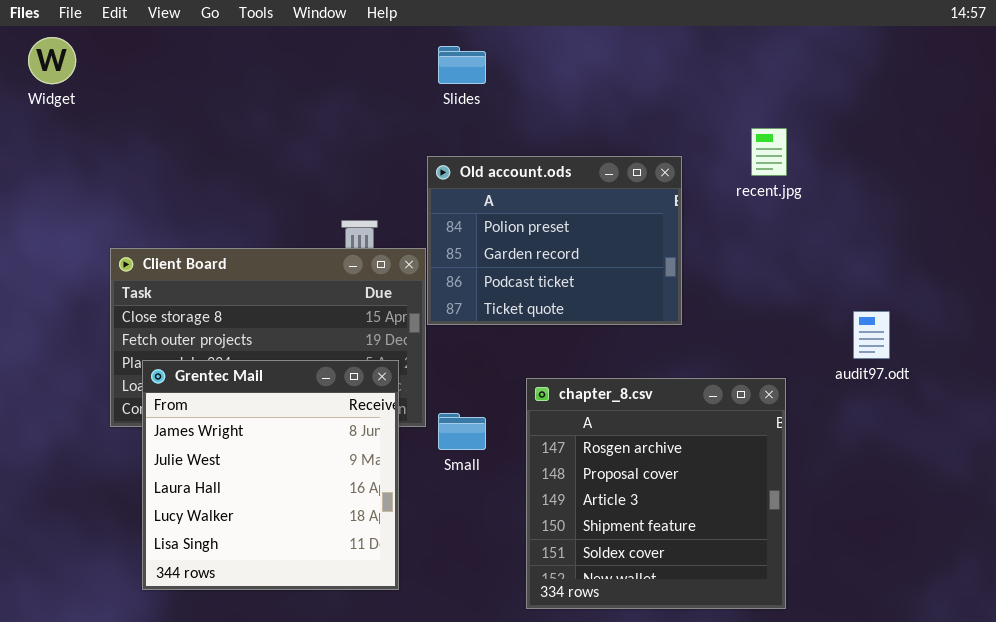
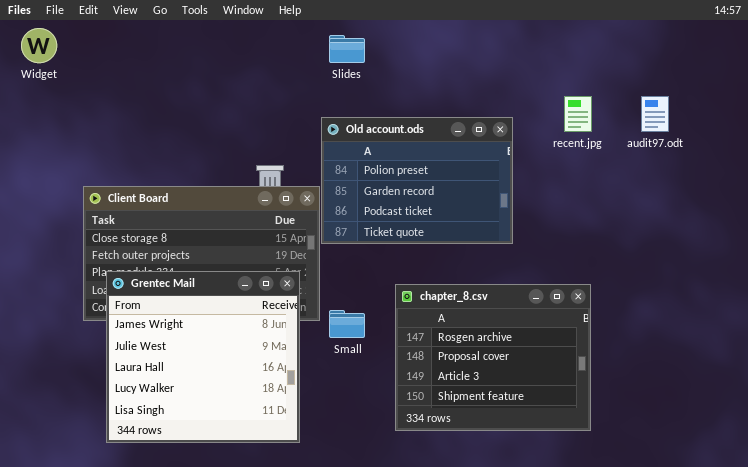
audit97.odt: [853,311,890,359] -> [641,96,669,132], moved
chapter_8.csv: [526,378,786,609] -> [395,284,591,431], resized

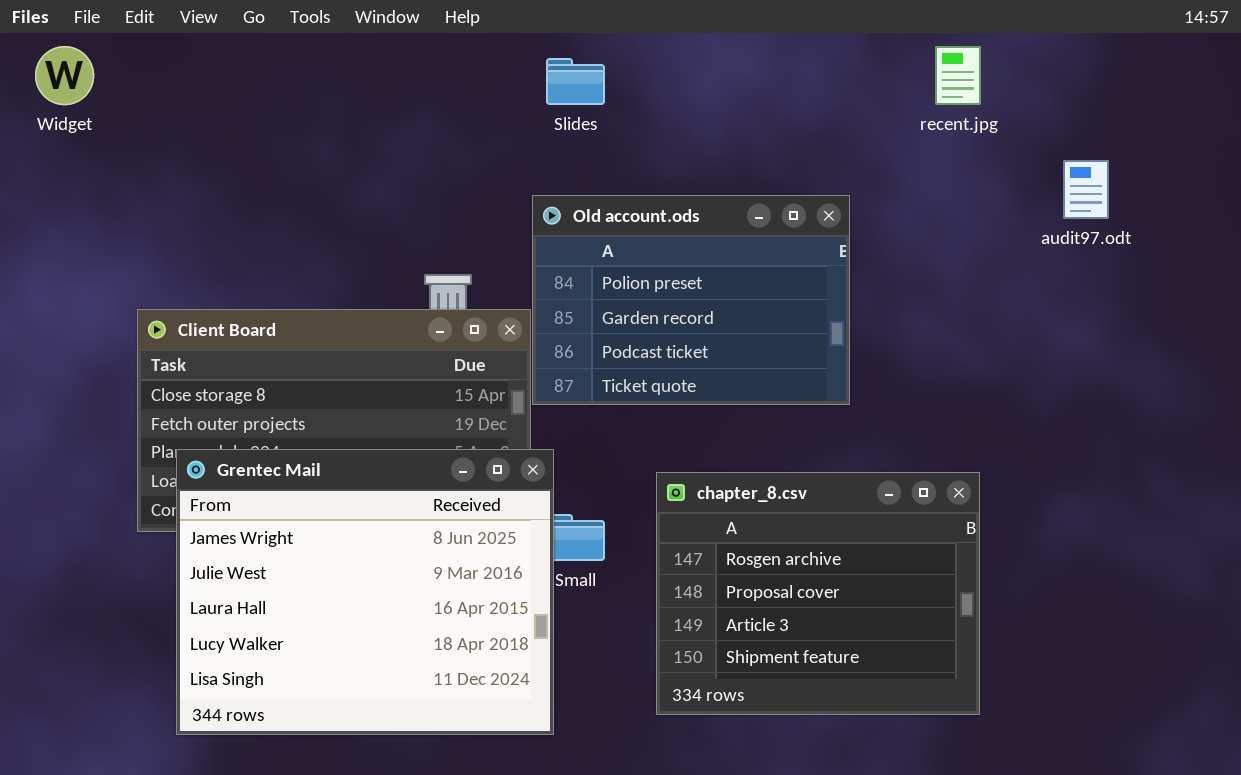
recent.jpg: [564,96,592,132] -> [935,46,981,105], moved
Grentec Mail: [106,271,300,443] -> [176,449,554,735], resized

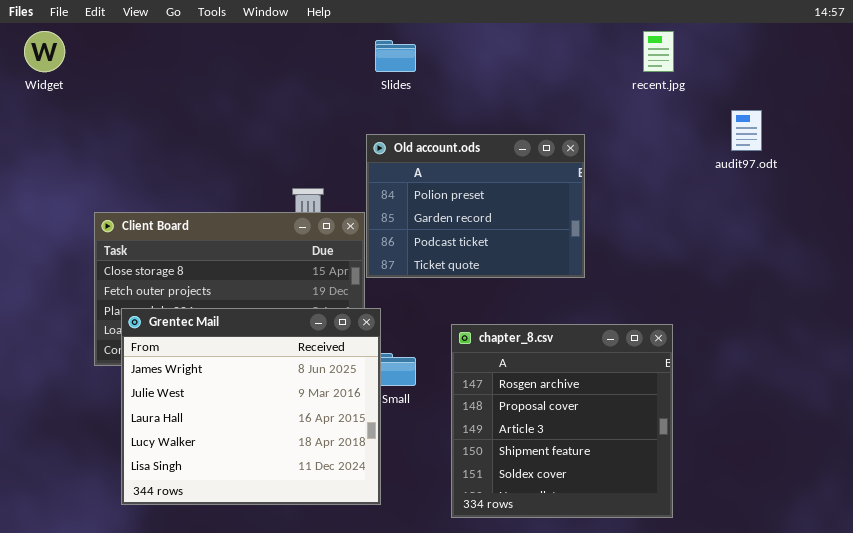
chapter_8.csv: [656,472,980,715] -> [451,324,673,518], resized

